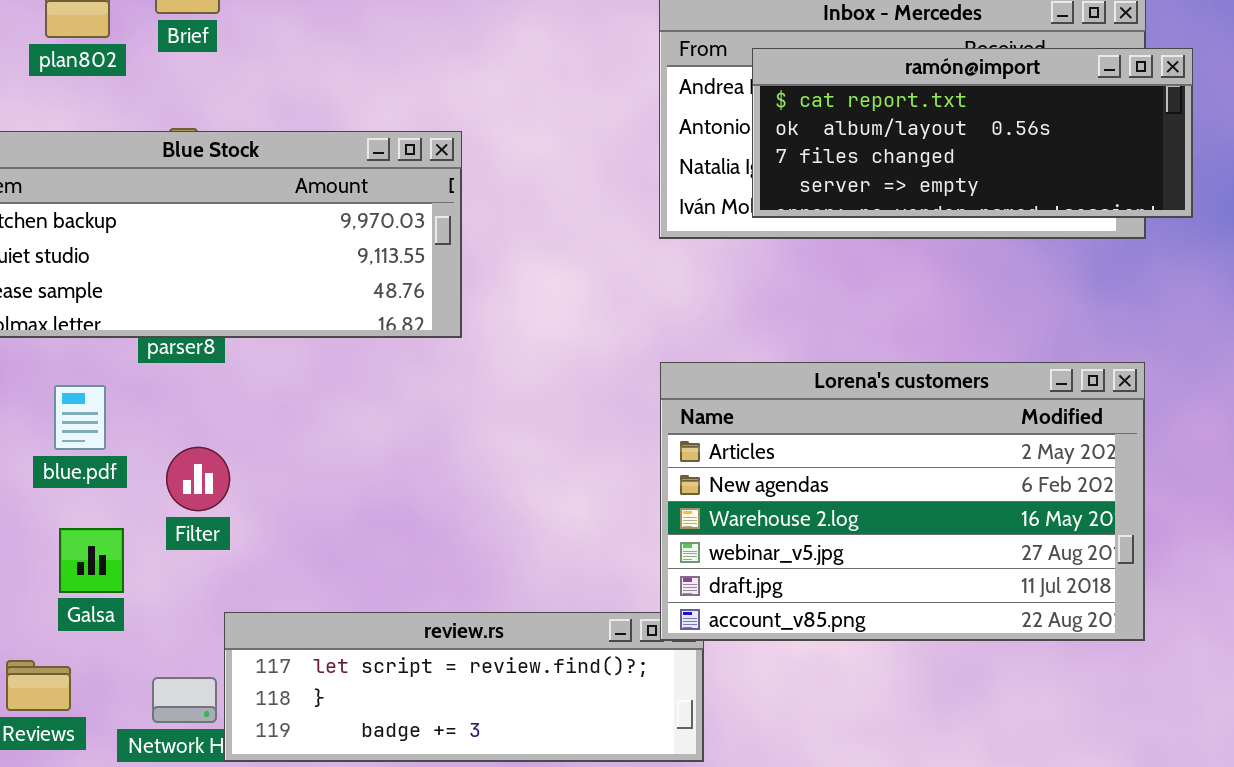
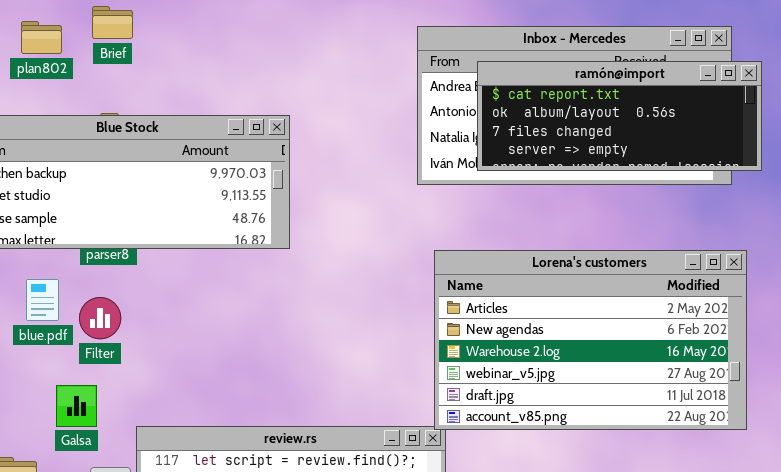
Lorena's customers: [660,362,1145,641] -> [434,250,747,430], moved
Filter: [166,447,230,511] -> [79,297,121,339], moved
Galsa: [59,528,124,593] -> [56,385,97,427], moved

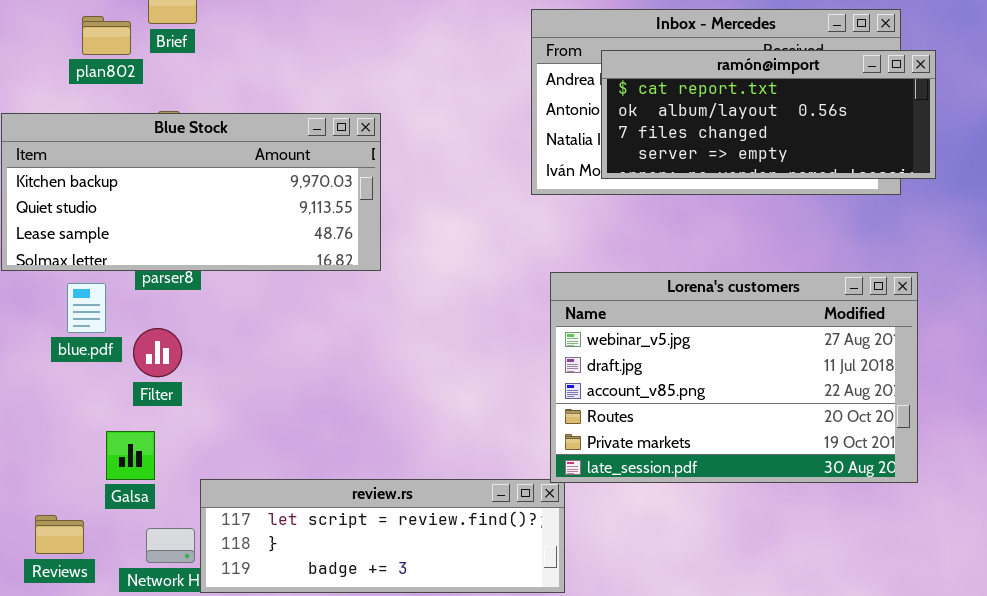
plan802: [21,21,62,54] -> [82,16,131,55], moved
Lorena's customers: [434,250,747,430] -> [550,272,918,483], scrolled down 3 rows
blue.pdf: [26,279,59,321] -> [67,283,106,333], moved

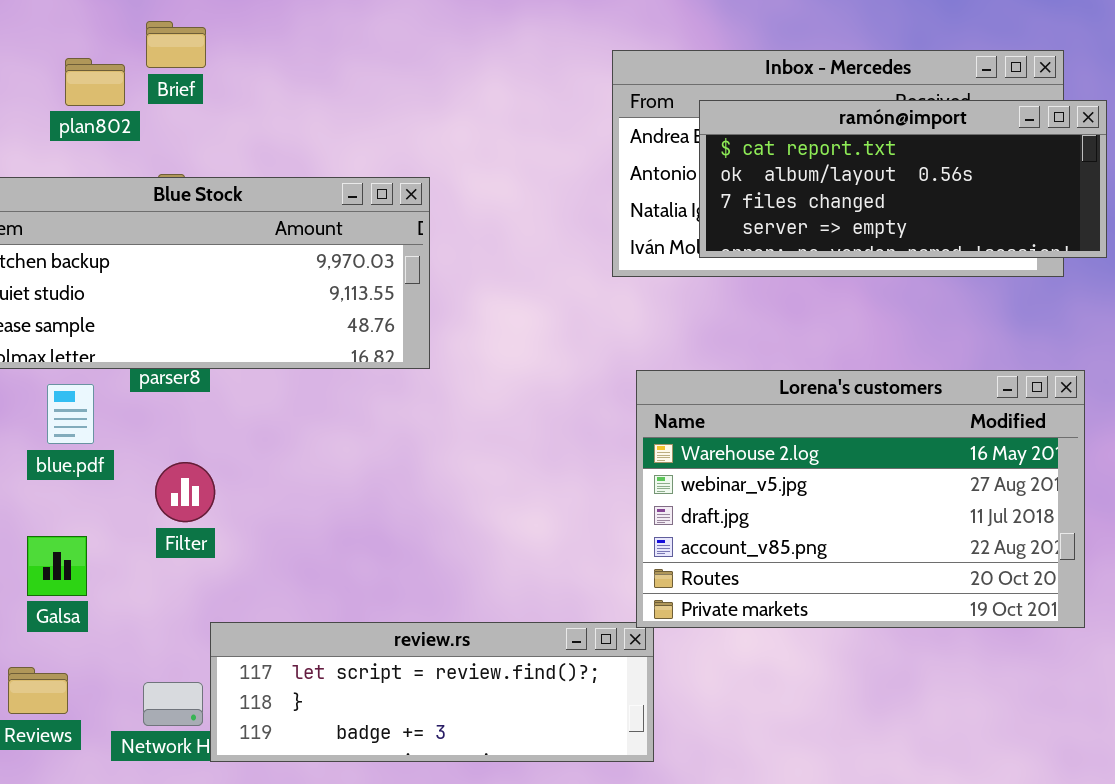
Lorena's customers: [550,272,918,483] -> [636,370,1085,628], scrolled up 1 row
Filter: [133,328,182,377] -> [155,462,215,522], moved
Galsa: [106,431,155,480] -> [27,536,87,596], moved

